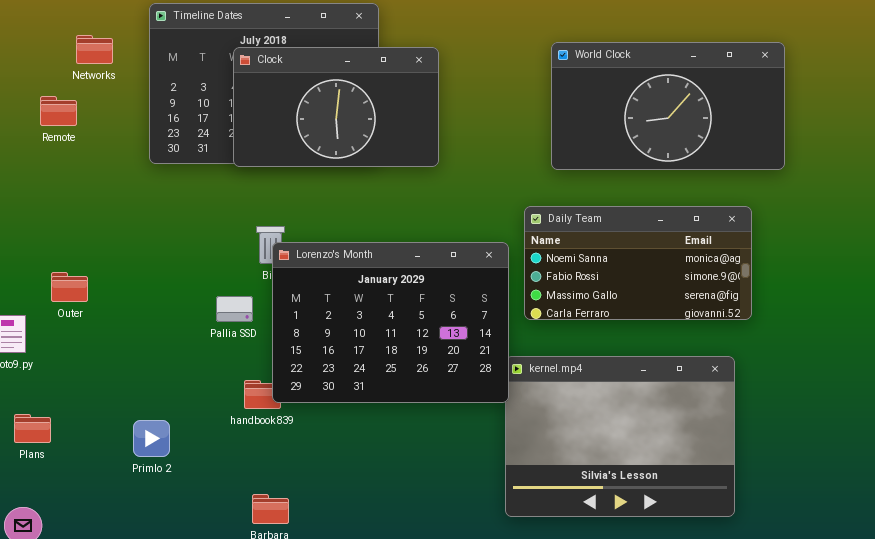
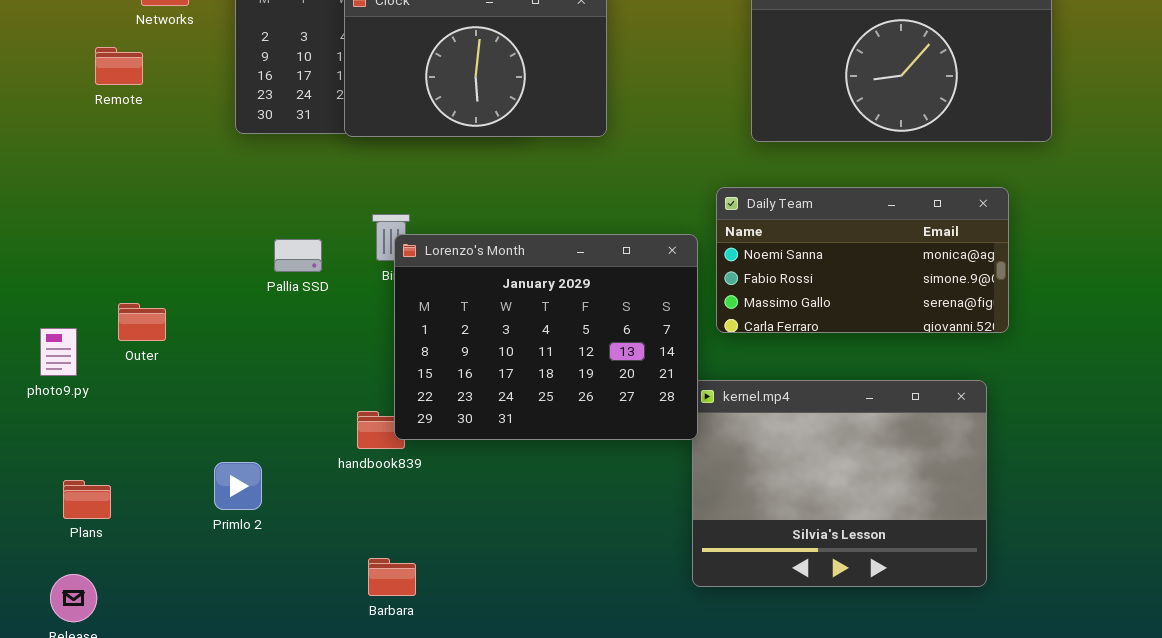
Outer: [51,272,88,302] -> [118,303,166,341], moved
Pallia SSD: [216,296,253,322] -> [274,239,322,272], moved
Plans: [14,414,51,443] -> [63,480,111,519], moved

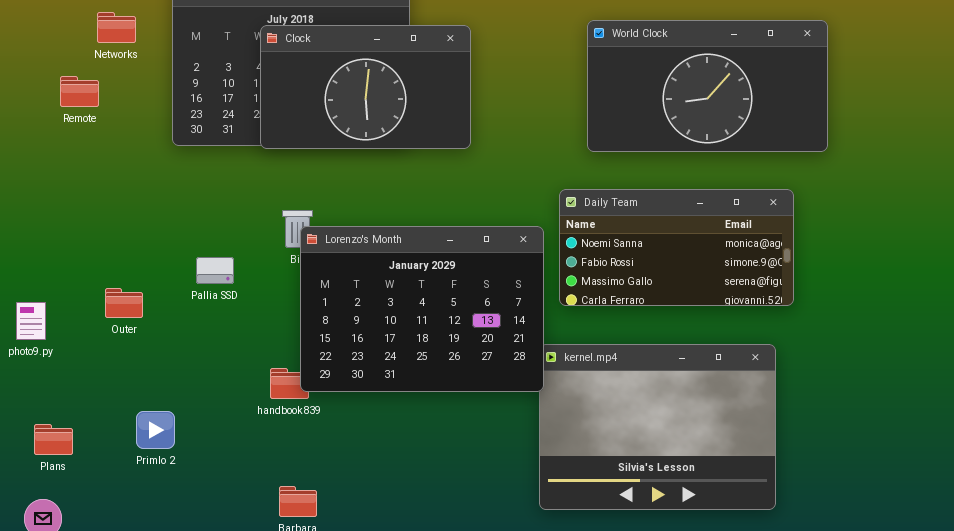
Pallia SSD: [274,239,322,272] -> [196,257,234,284], moved
Outer: [118,303,166,341] -> [105,288,143,318], moved
Primlo 2: [214,462,262,510] -> [136,411,175,449], moved

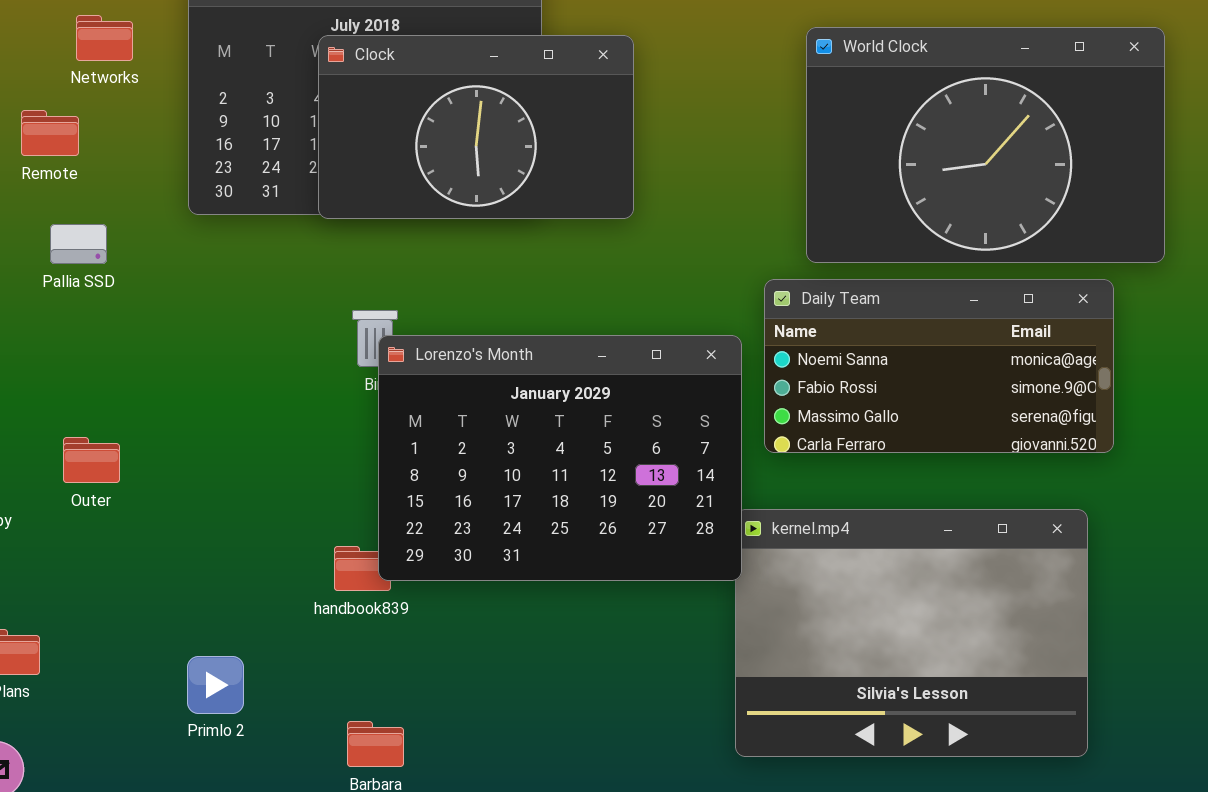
World Clock: [587,20,828,152] -> [806,27,1165,263], resized
Pallia SSD: [196,257,234,284] -> [50,224,107,264], moved
Outer: [105,288,143,318] -> [63,437,120,483], moved
Primlo 2: [136,411,175,449] -> [187,656,244,714], moved

